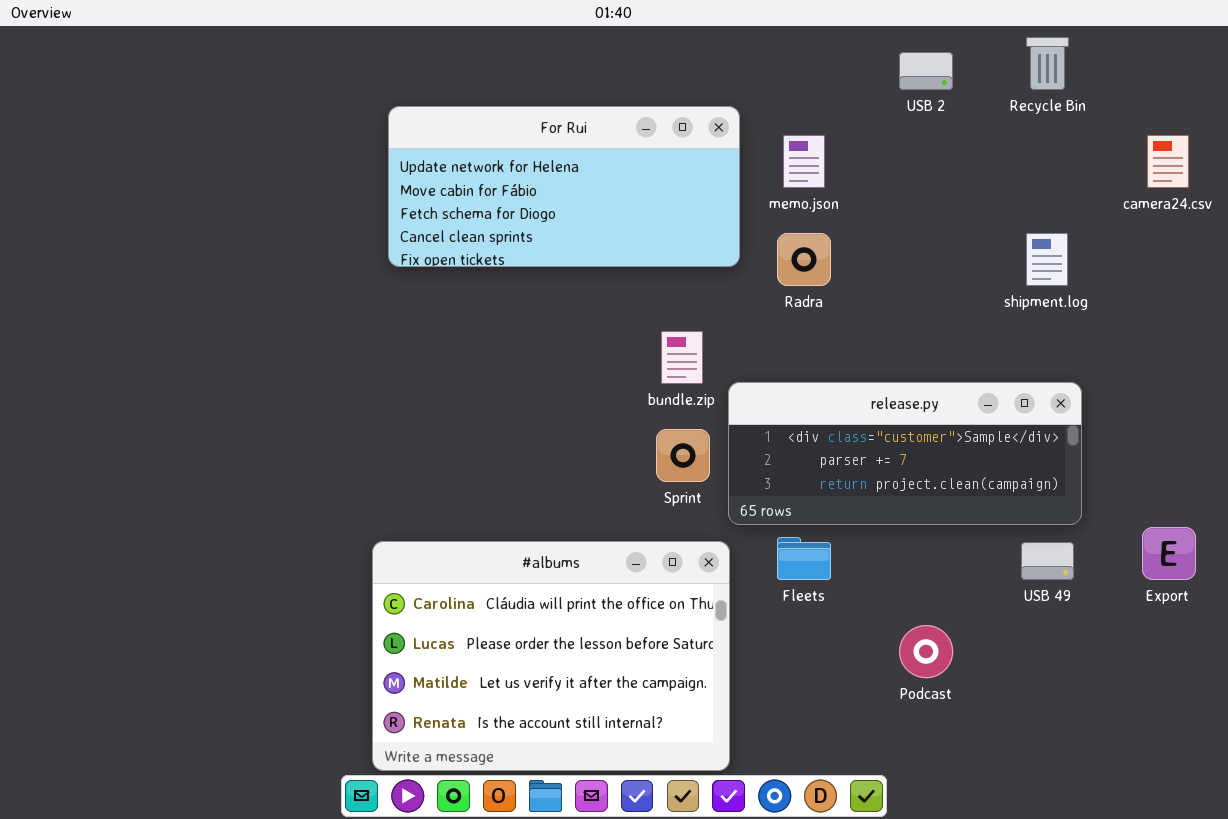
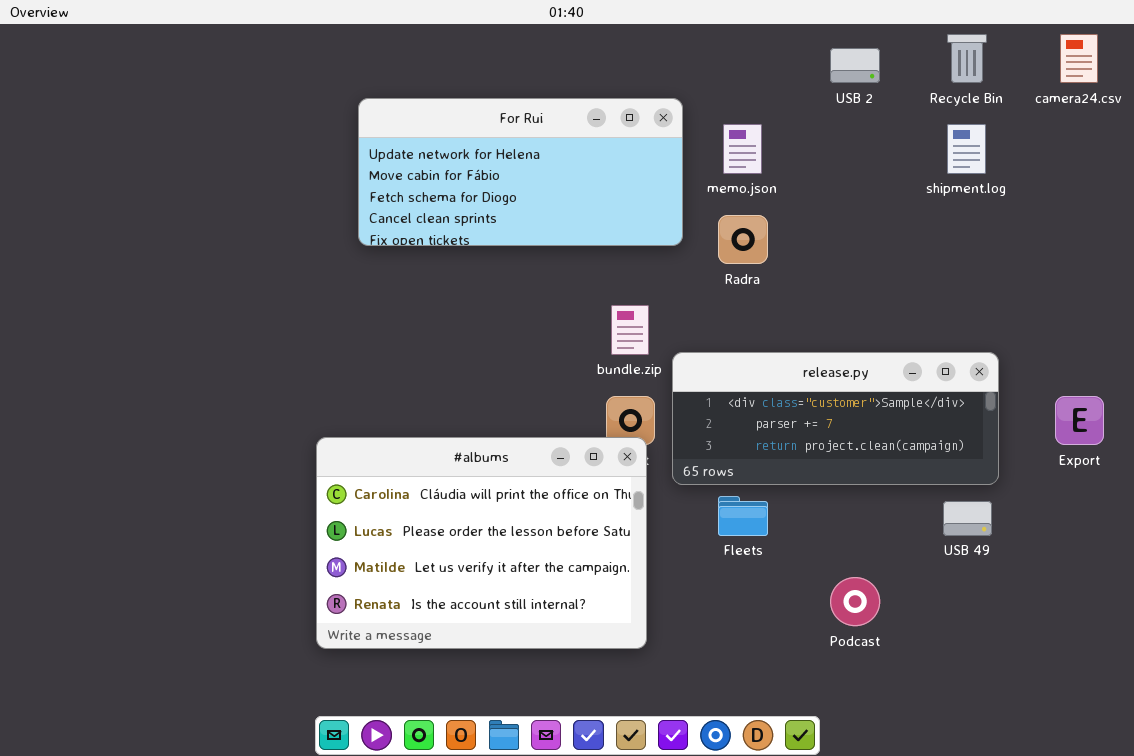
camera24.csv: [1147,135,1189,188] -> [1060,34,1098,83], moved
shipment.log: [1026,233,1068,286] -> [947,124,986,174], moved
Export: [1142,527,1196,580] -> [1055,396,1104,445], moved
#albums: [372,541,730,771] -> [316,437,647,649], moved

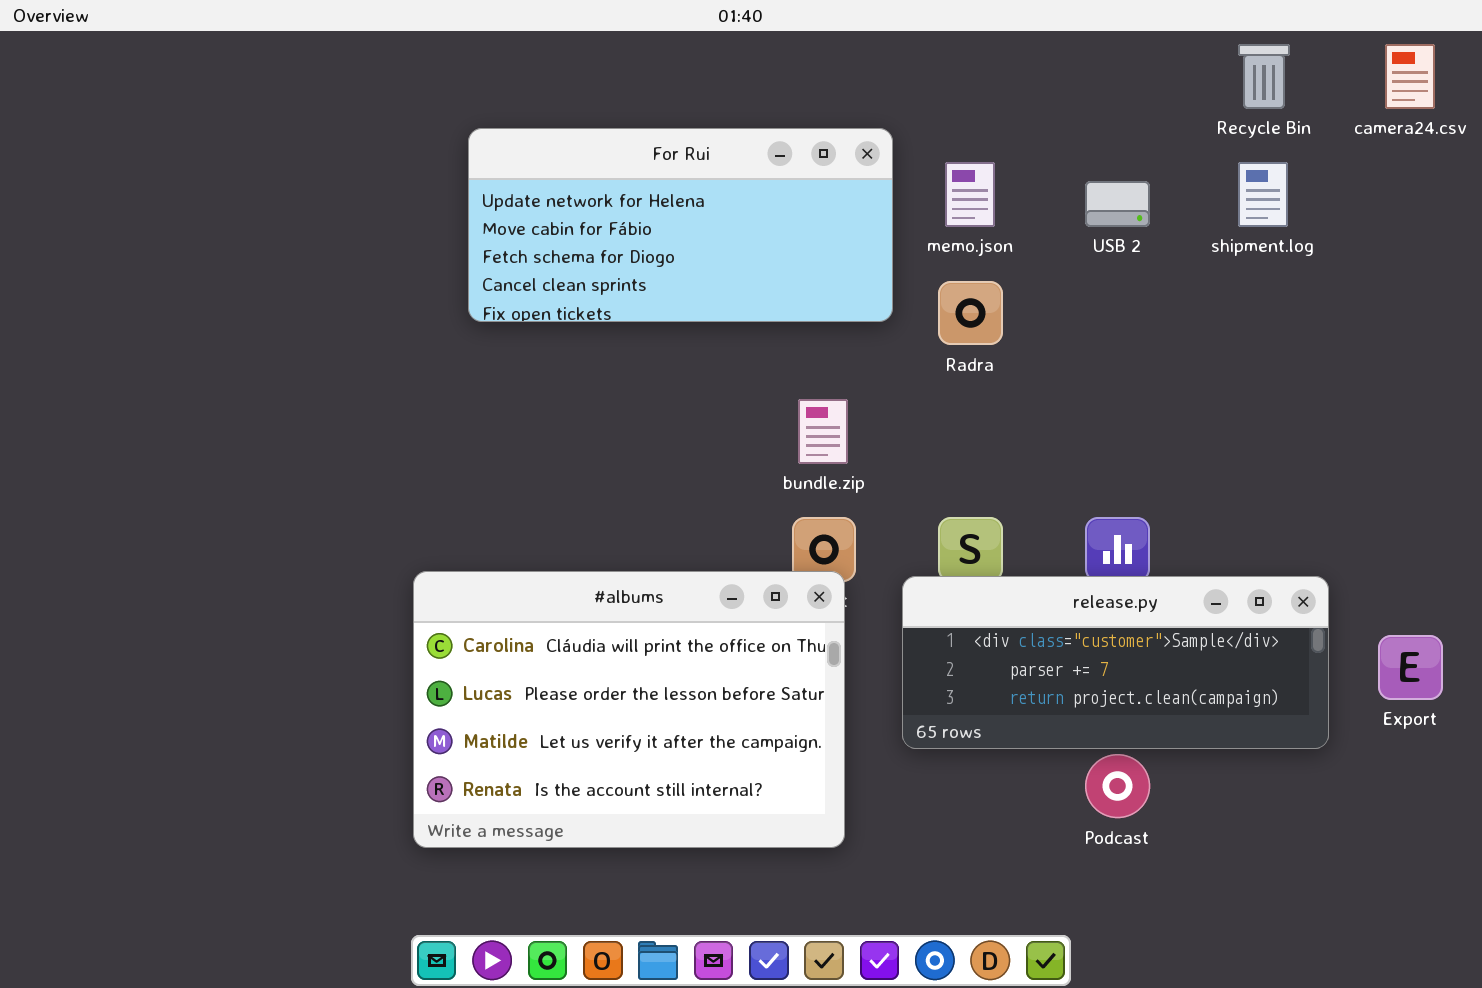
USB 2: [830,48,880,83] -> [1085,181,1150,227], moved
release.py: [672,352,999,485] -> [902,576,1329,749], moved
Export: [1055,396,1104,445] -> [1378,635,1443,700], moved

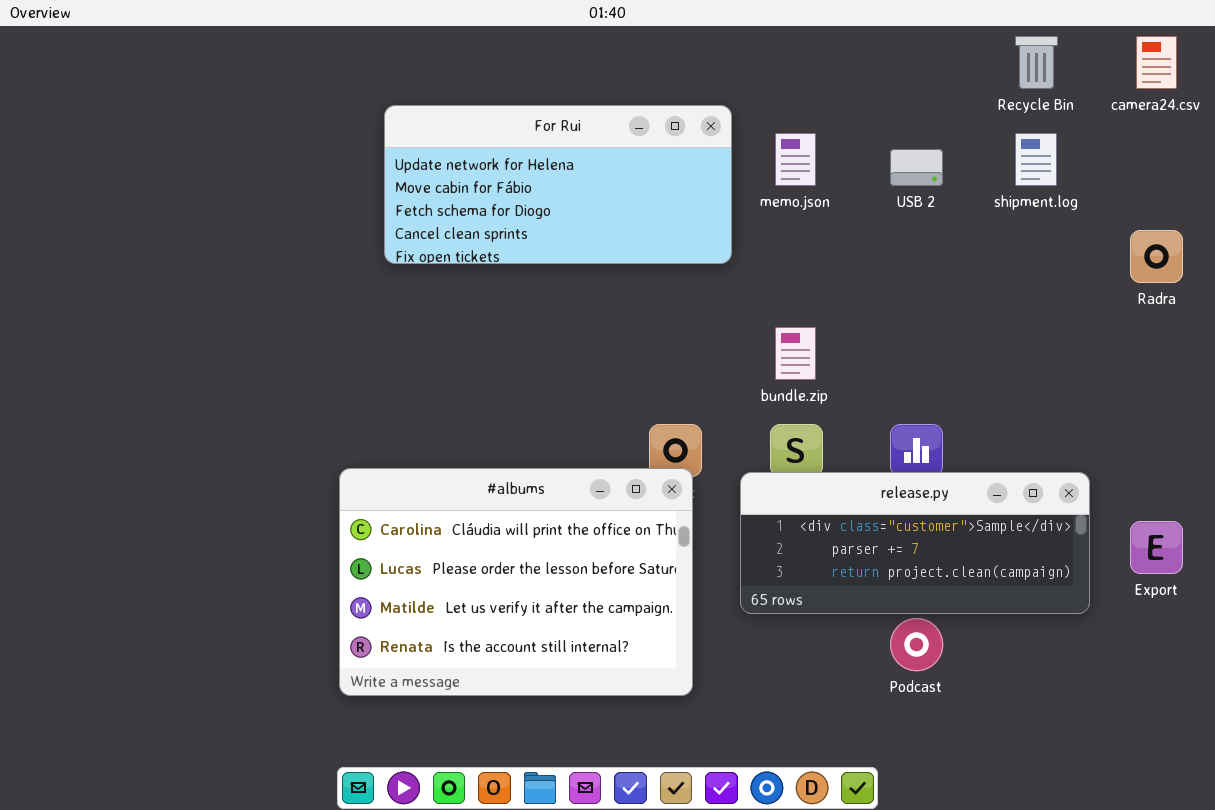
Radra: [938,281,1003,345] -> [1130,230,1183,283], moved
bundle.zip: [798,399,848,464] -> [775,327,816,380], moved

